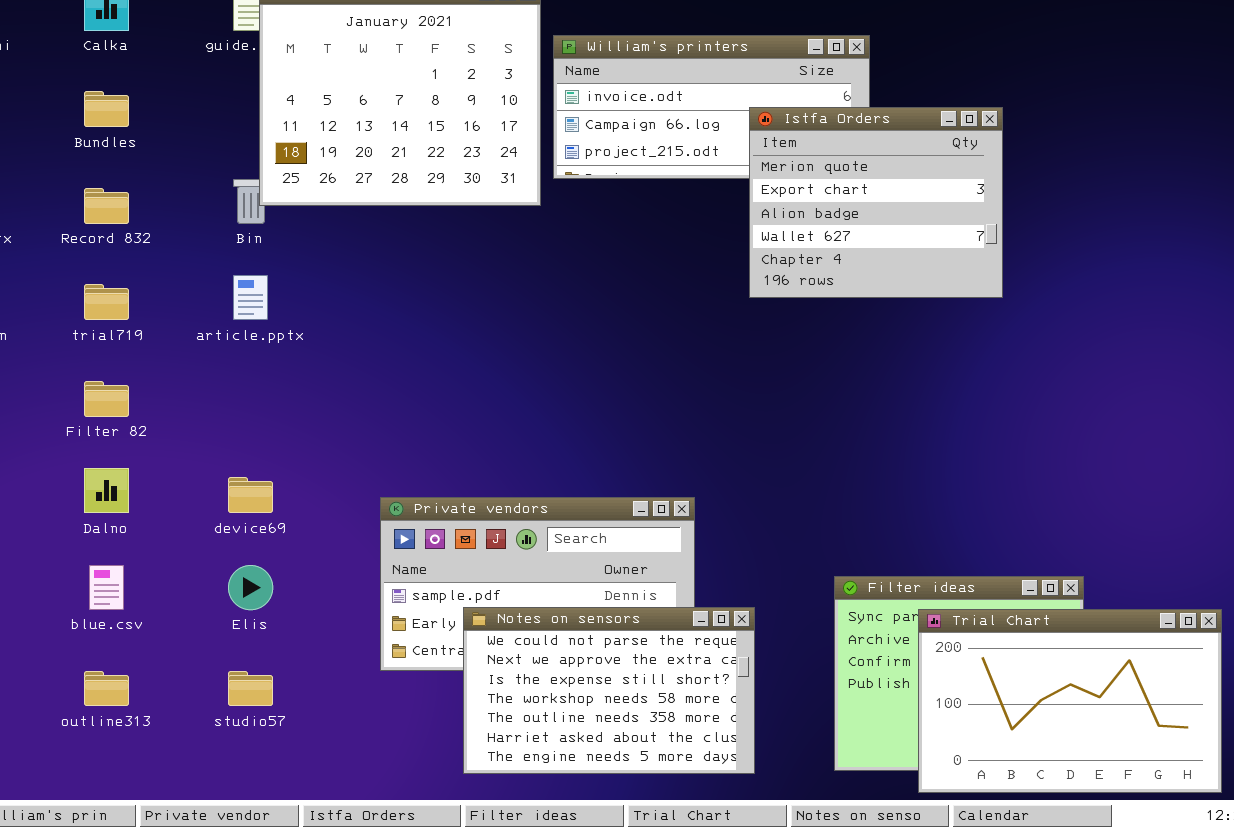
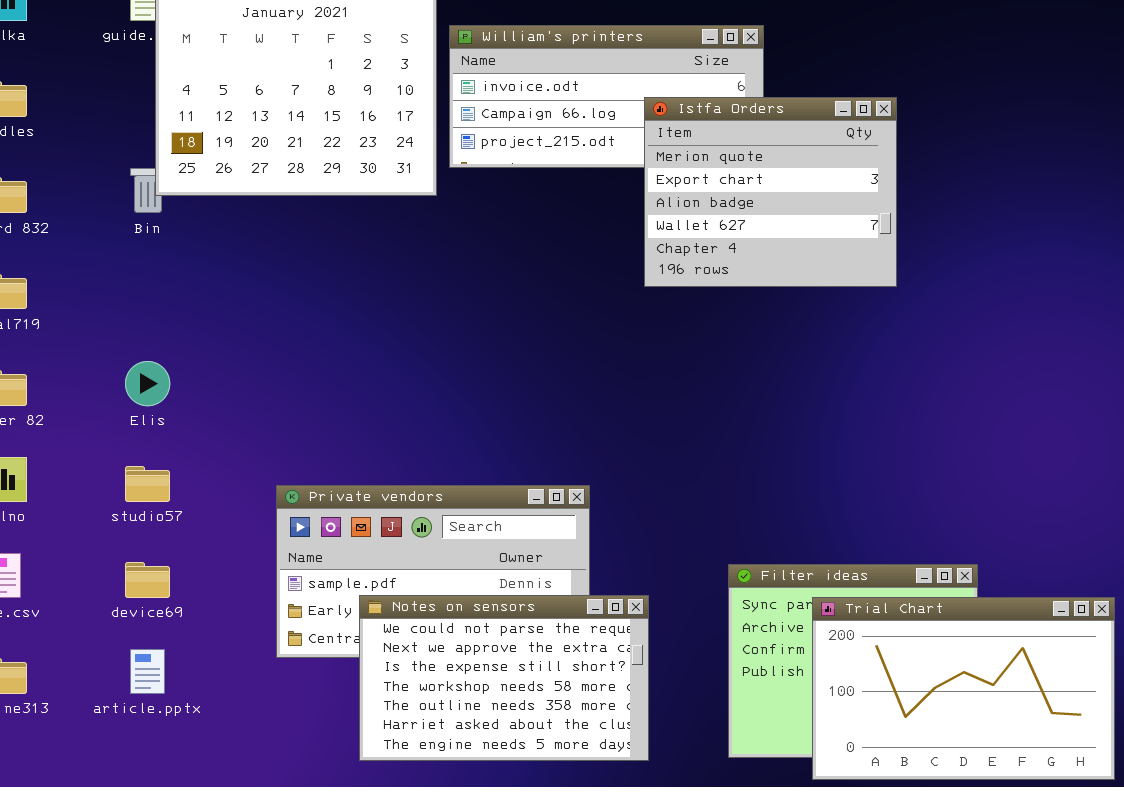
article.pptx: [233,275,268,320] -> [130,649,165,694], moved
device69: [228,477,273,513] -> [125,562,170,598], moved
Elis: [228,565,273,610] -> [125,361,170,406], moved
studio57: [228,671,273,706] -> [125,466,170,502], moved

